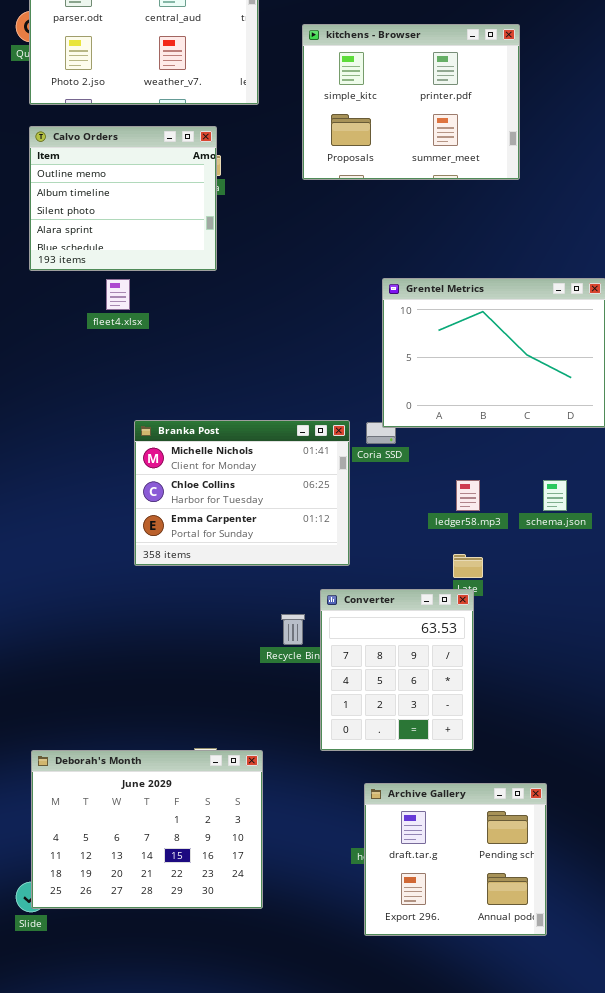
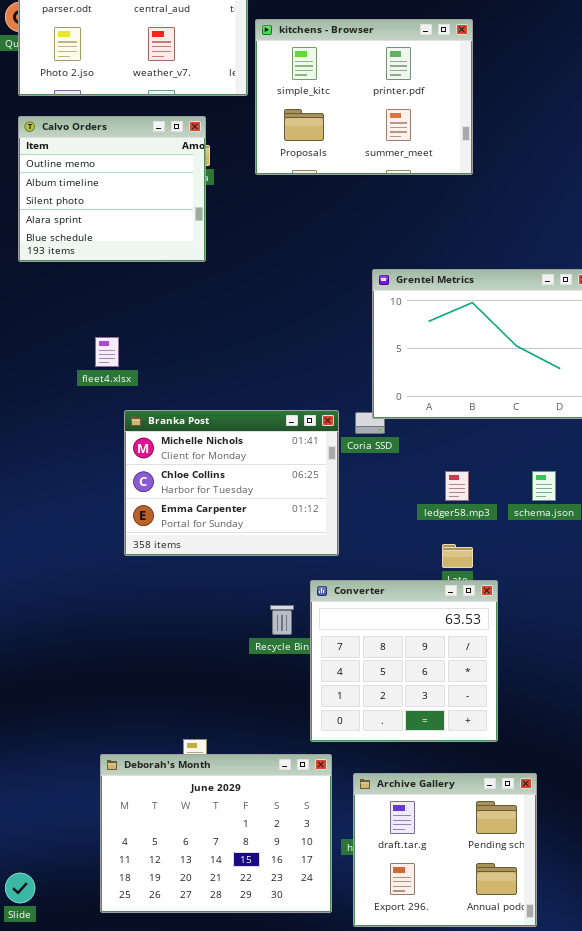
kitchens - Browser: [302,24,520,180] -> [255,19,473,175], moved
fleet4.xlsx: [106,279,130,310] -> [95,337,119,367], moved
Converter: [320,589,474,751] -> [310,580,498,742], resized
Deborah's Month: [31,750,263,909] -> [100,754,332,913], moved

